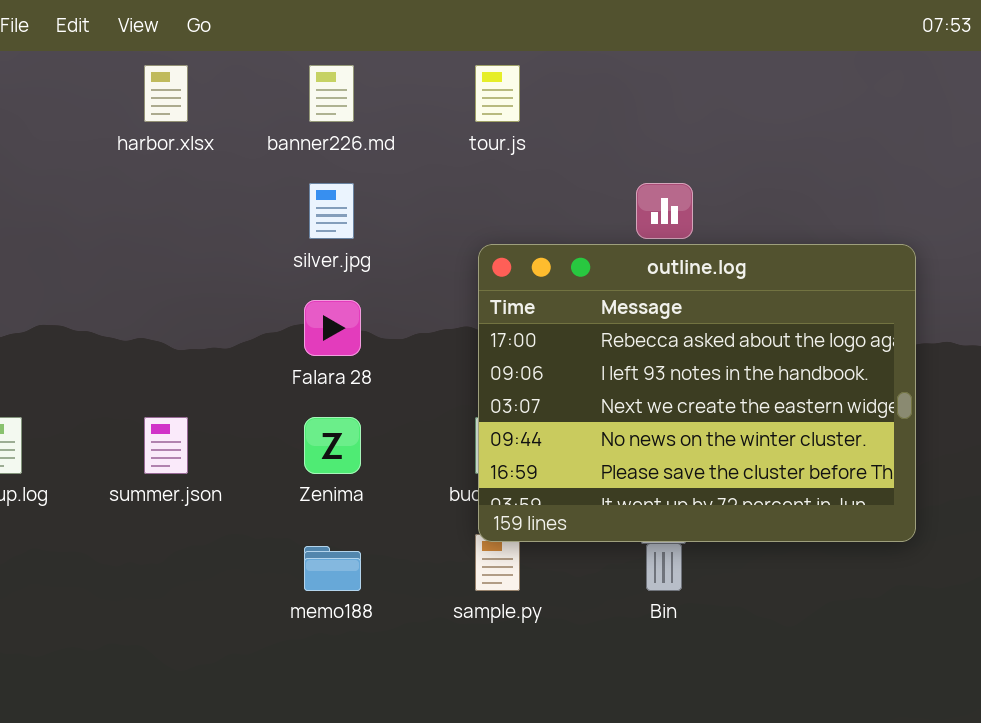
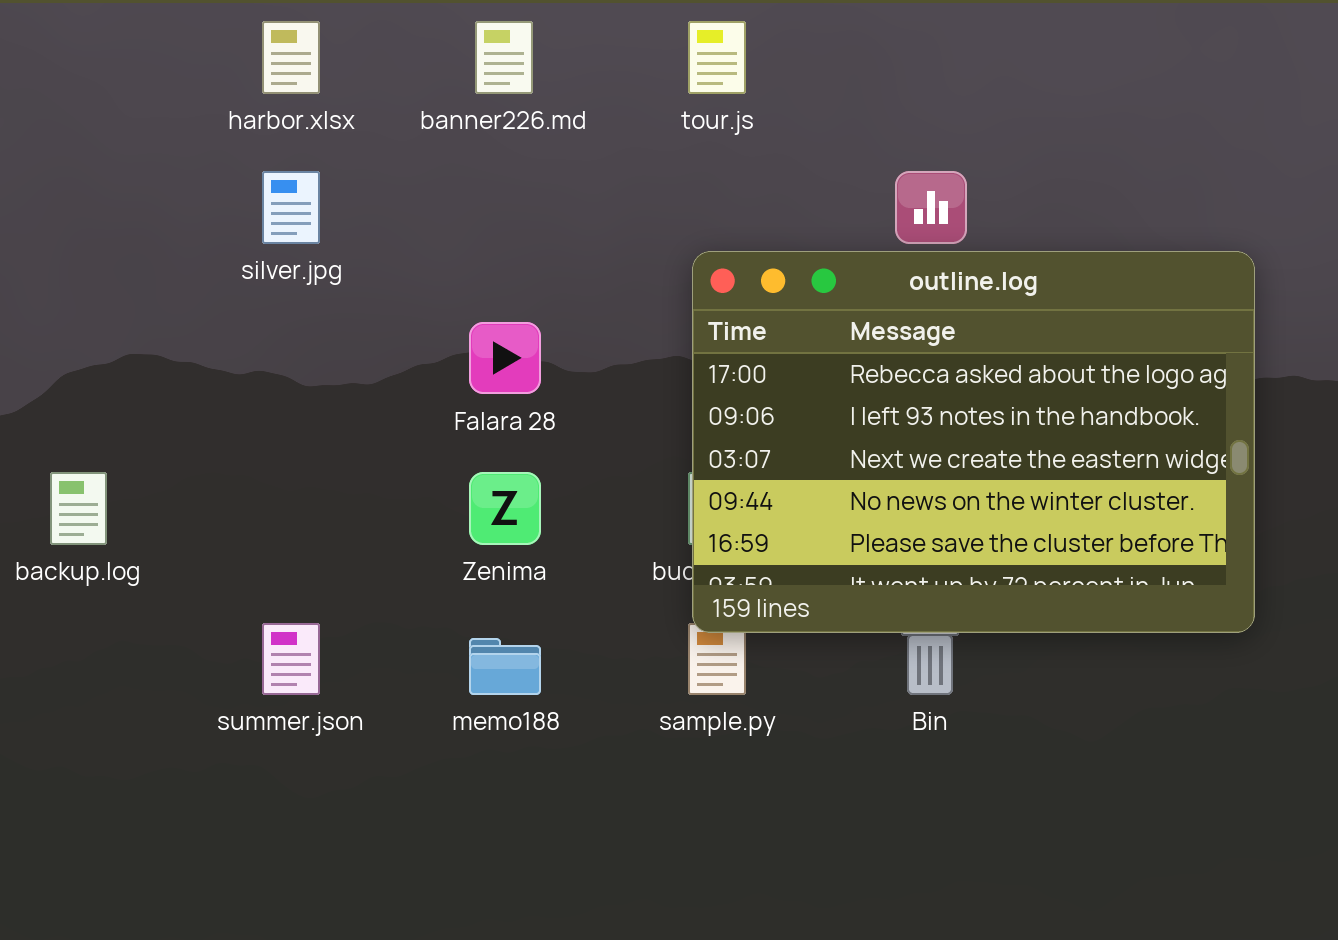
silver.jpg: [309,183,354,239] -> [262,171,320,244], moved
summer.json: [144,417,188,474] -> [262,623,320,695], moved

